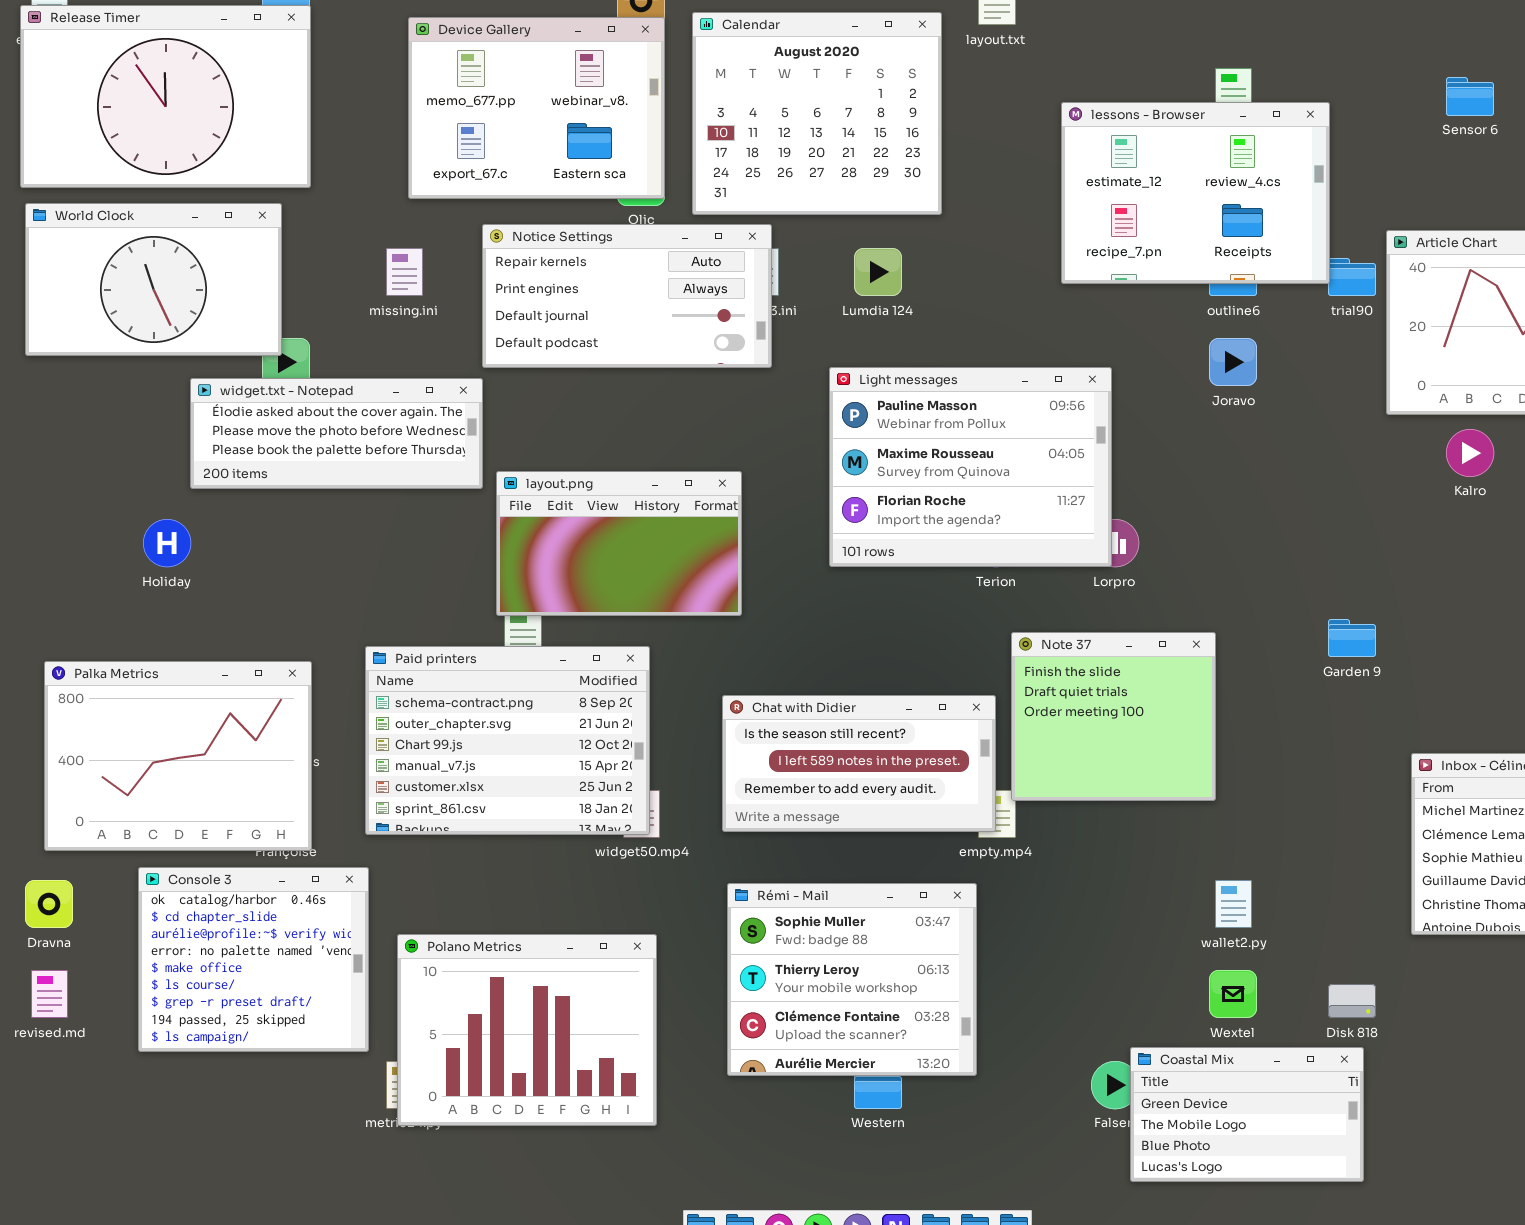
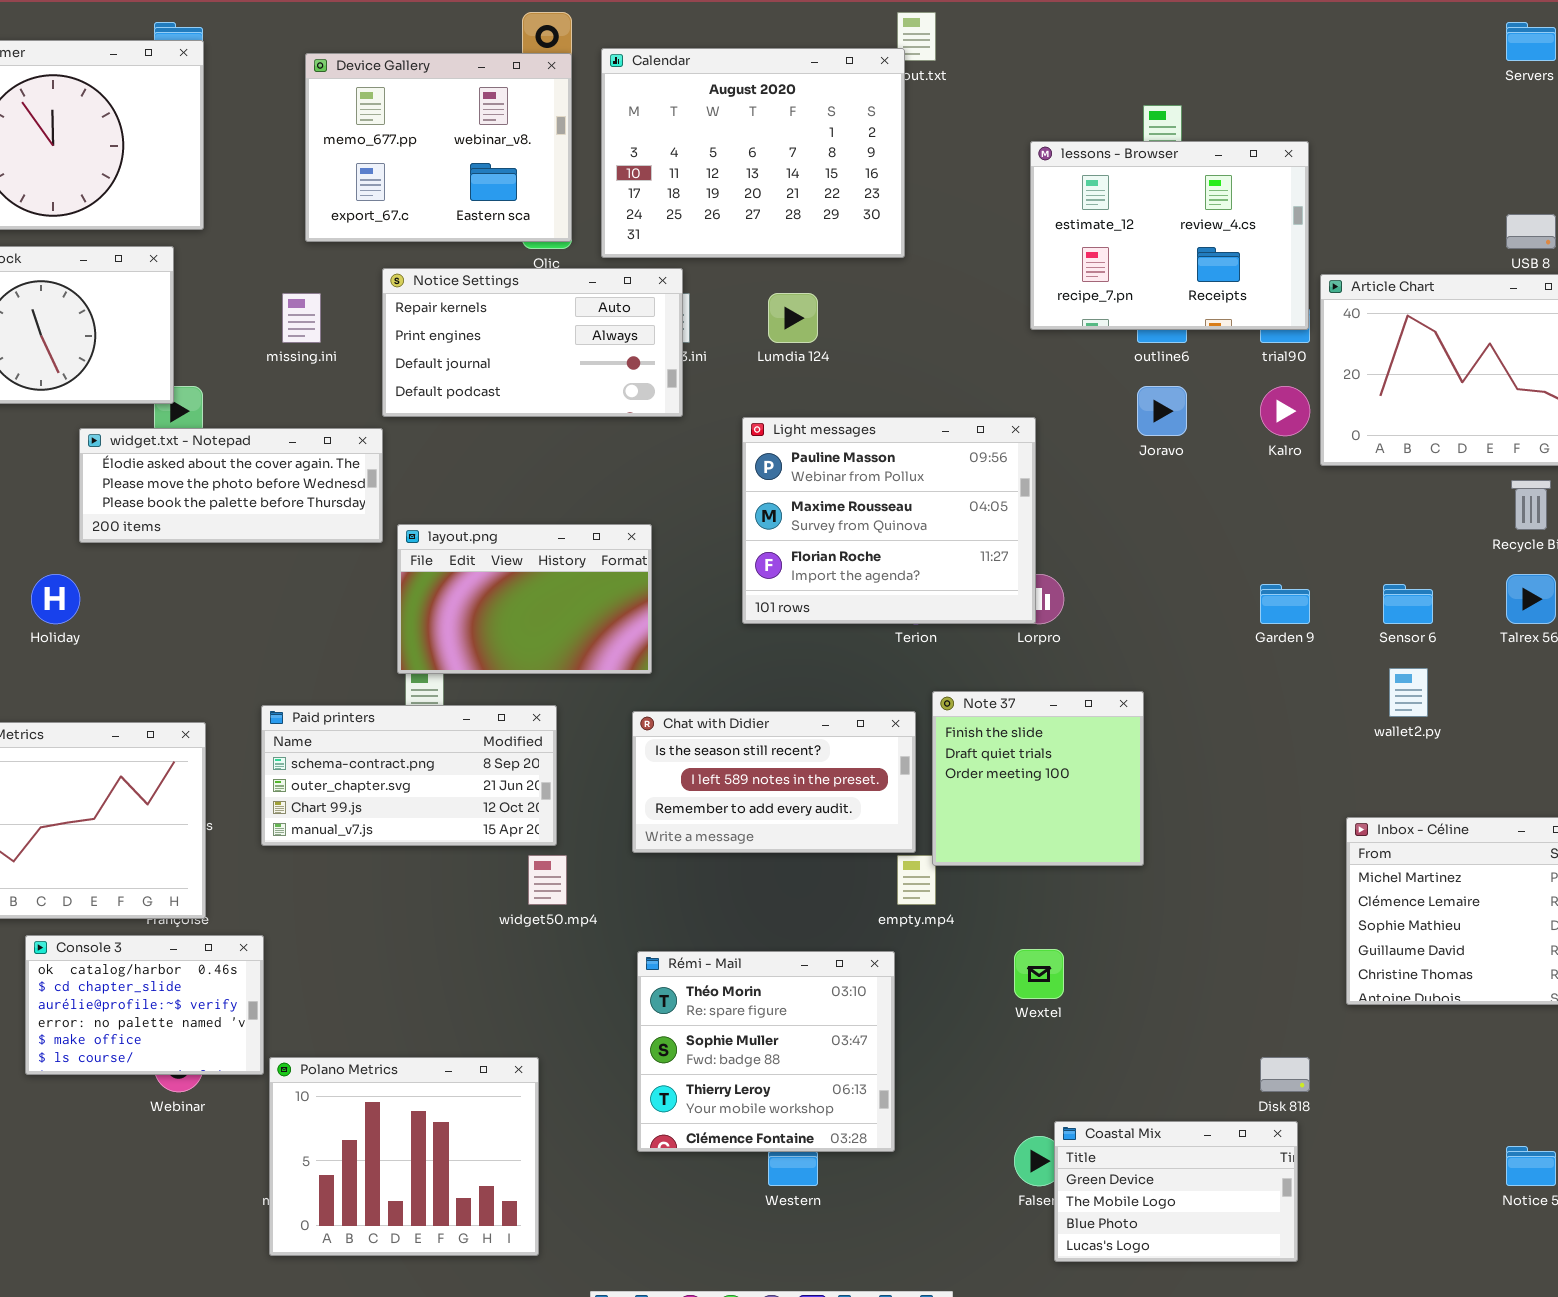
Calendar: [692,12,942,215] -> [601,48,905,258], resized
Sensor 6: [1446,77,1494,116] -> [1383,584,1433,624], moved
lessons - Browser: [1061,102,1330,284] -> [1030,141,1309,330], moved
Kalro: [1446,429,1494,477] -> [1260,386,1310,436], moved
Garden 9: [1328,619,1376,657] -> [1260,584,1310,624], moved
Paid printers: [365,646,650,835] -> [261,705,557,846], resized
Chat with Didier: [722,695,996,832] -> [632,711,916,853], moved
Console 3: [138,867,369,1052] -> [25,935,264,1075], resized
wallet2.py: [1215,880,1252,928] -> [1389,668,1428,717], moved
Rémi - Mail: [727,883,977,1076] -> [637,951,895,1152], scrolled up 1 row
Polano Metrics: [397,934,657,1126] -> [269,1057,539,1256], moved
Wextel: [1209,970,1257,1018] -> [1014,949,1064,999], moved

